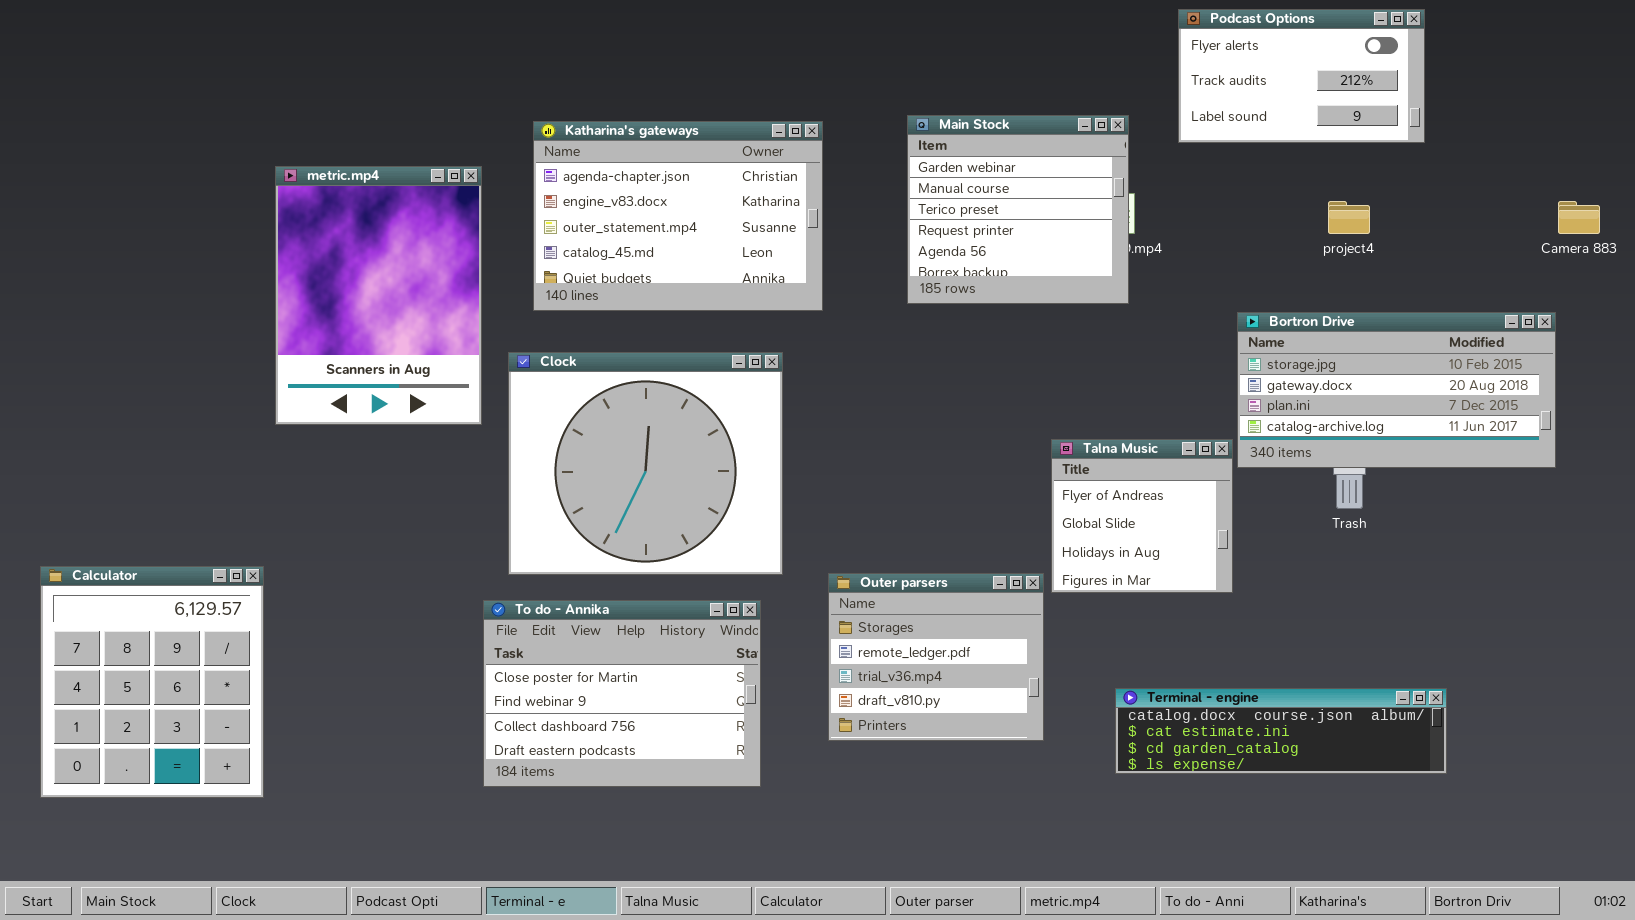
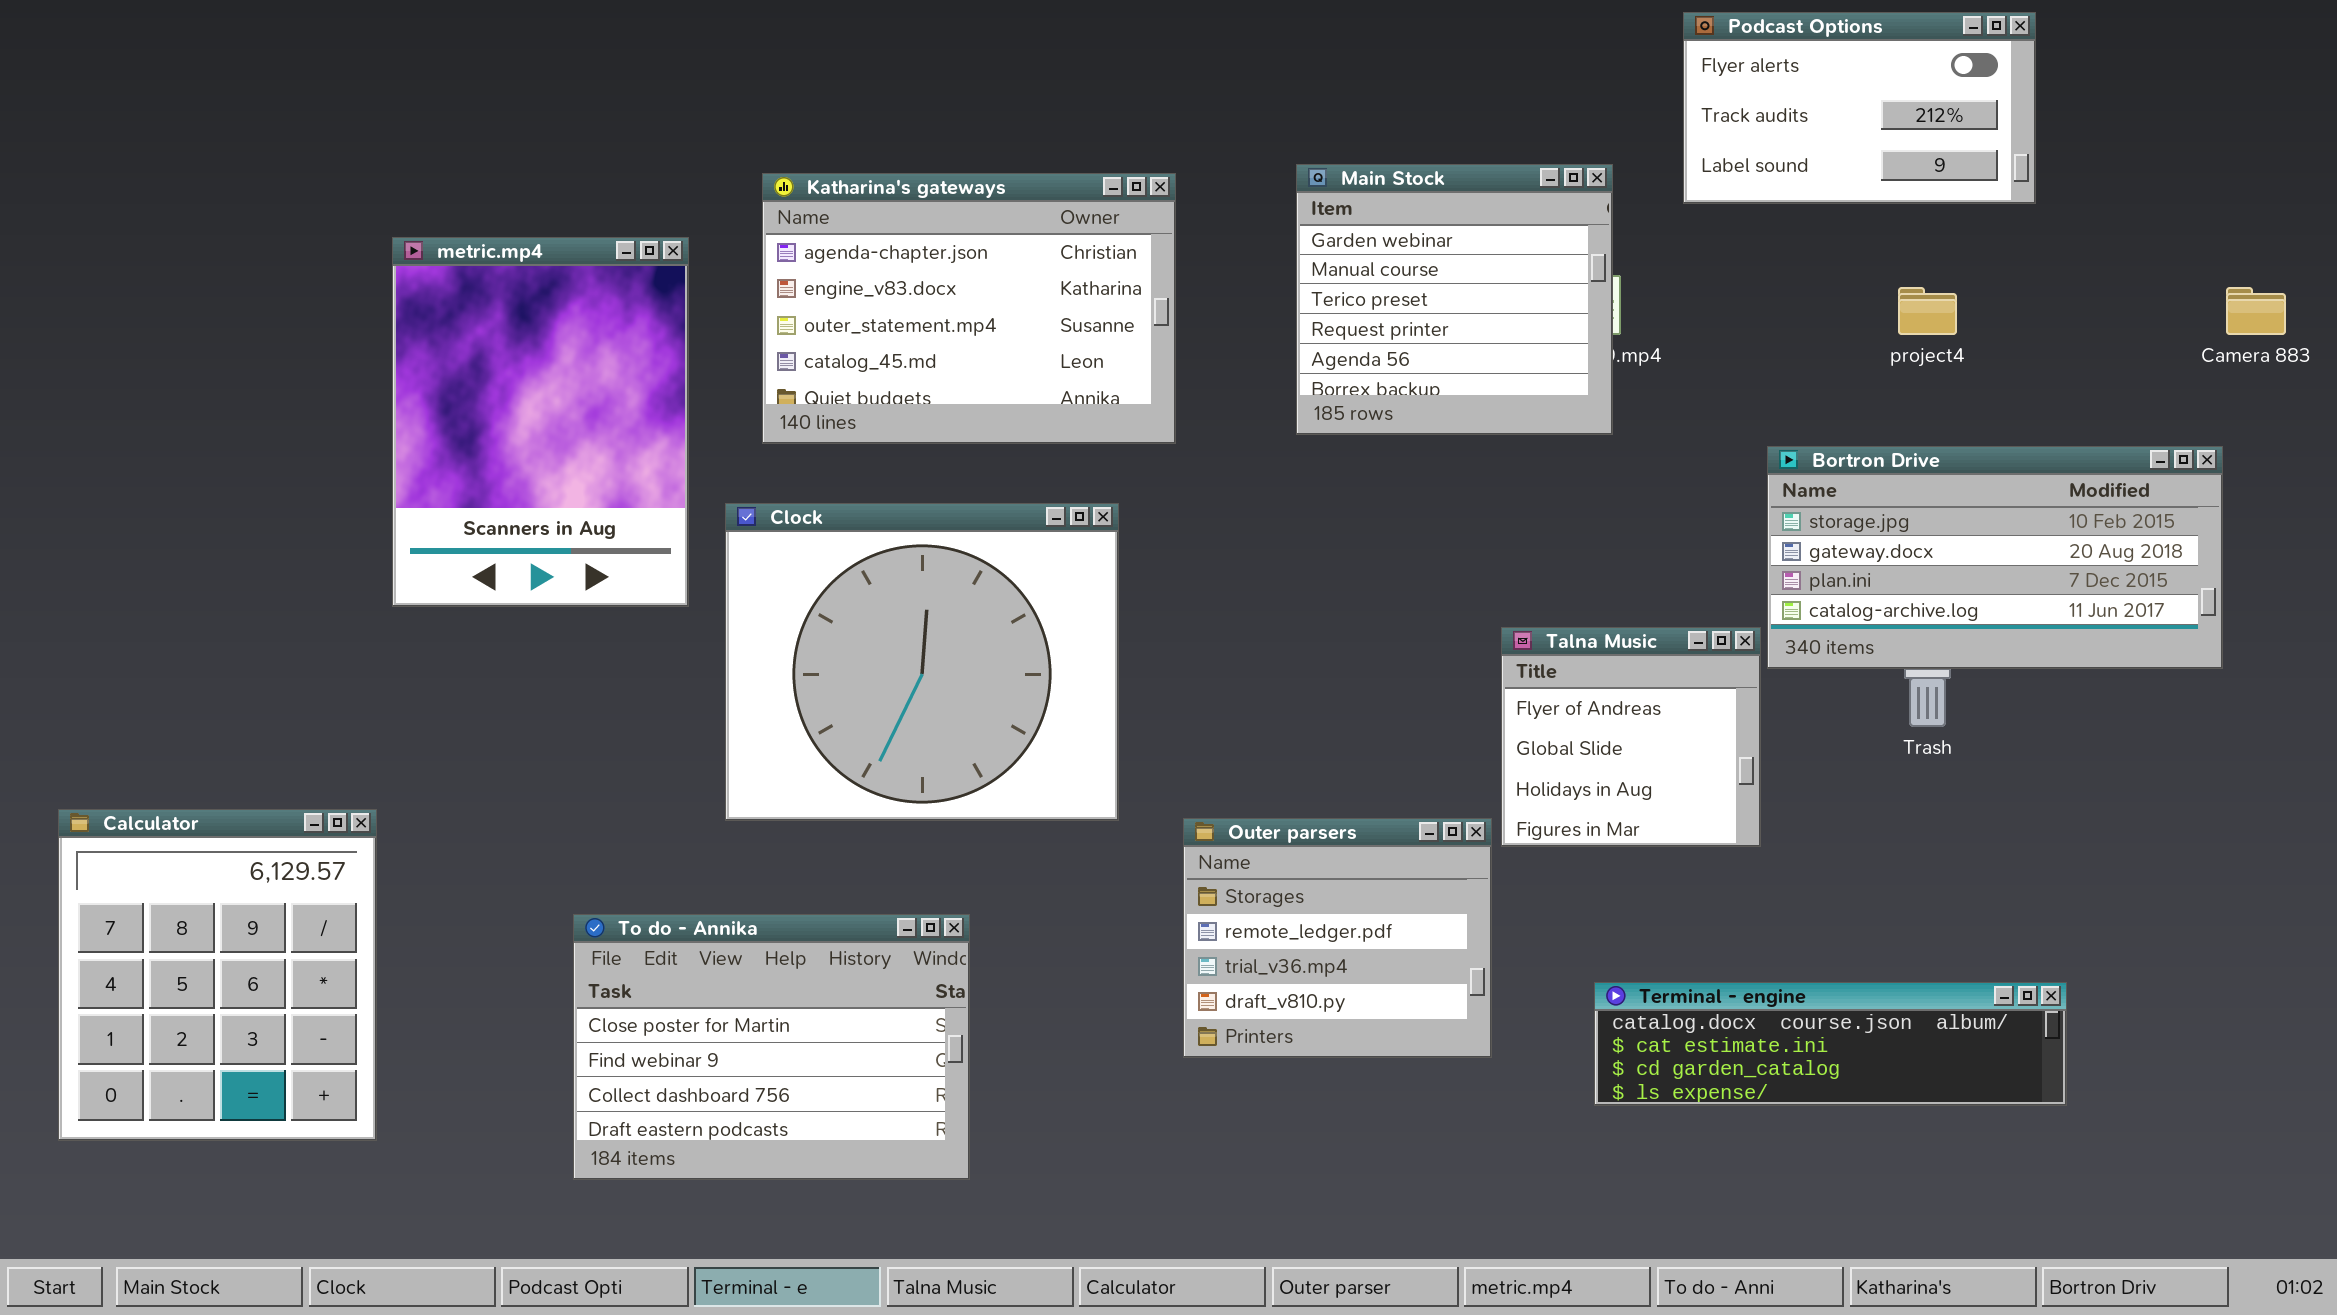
To do - Annika: [483,600,761,787] -> [573,914,970,1180], moved

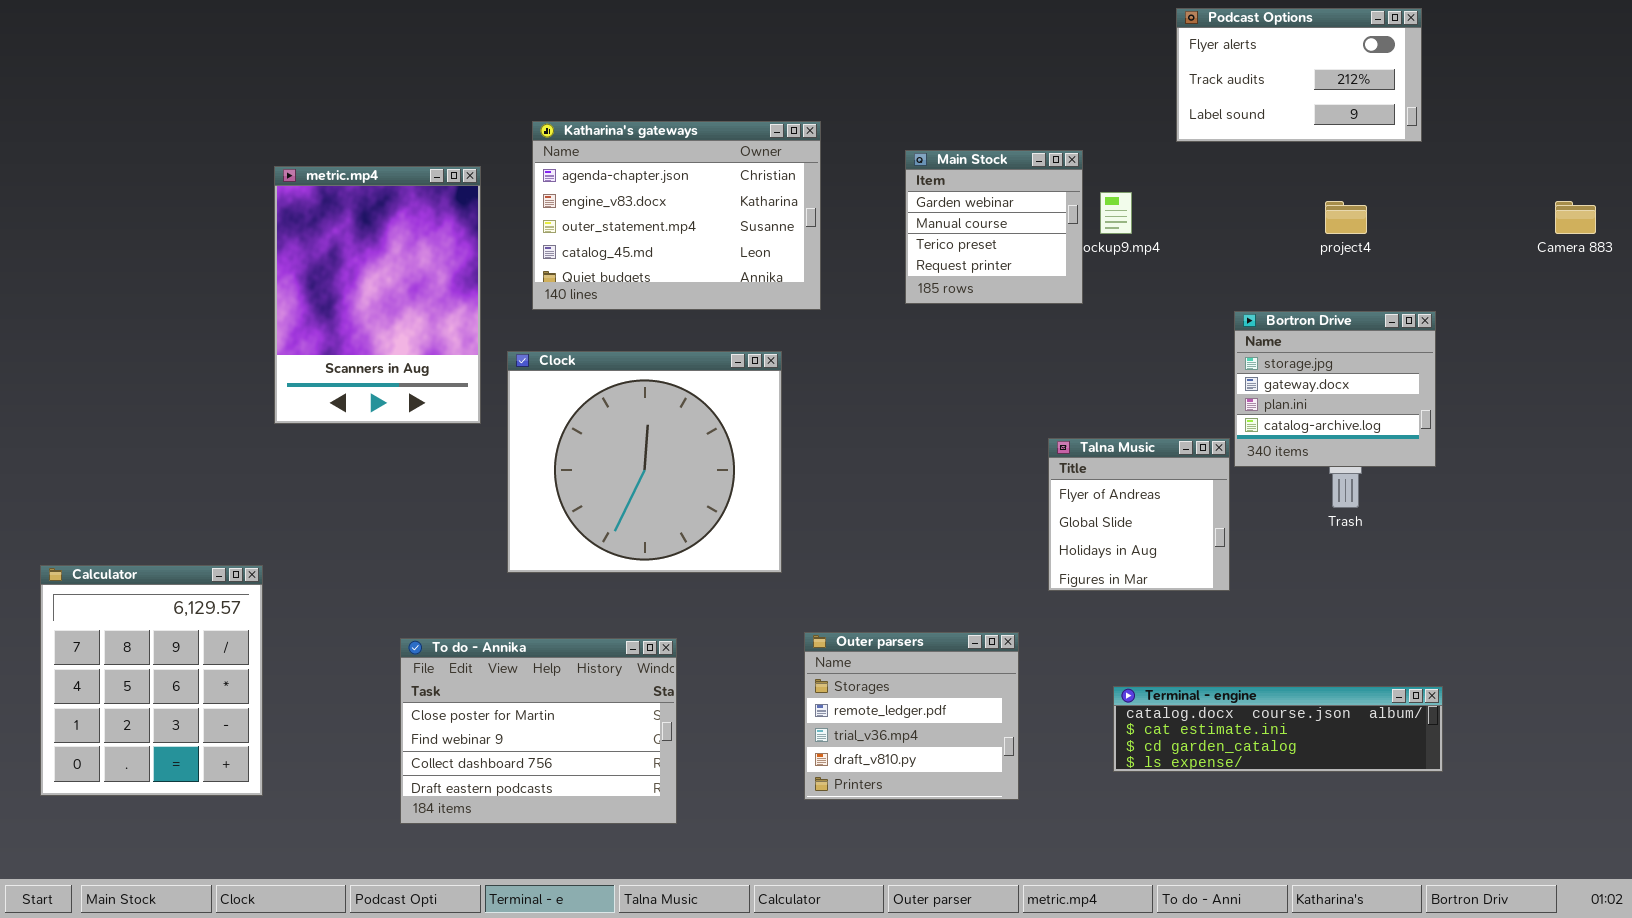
Main Stock: [1296,164,1613,435] -> [905,150,1083,304], resized
Bortron Drive: [1767,446,2223,669] -> [1234,311,1436,467], resized
Outer parsers: [1183,818,1492,1058] -> [804,632,1019,800], moved

